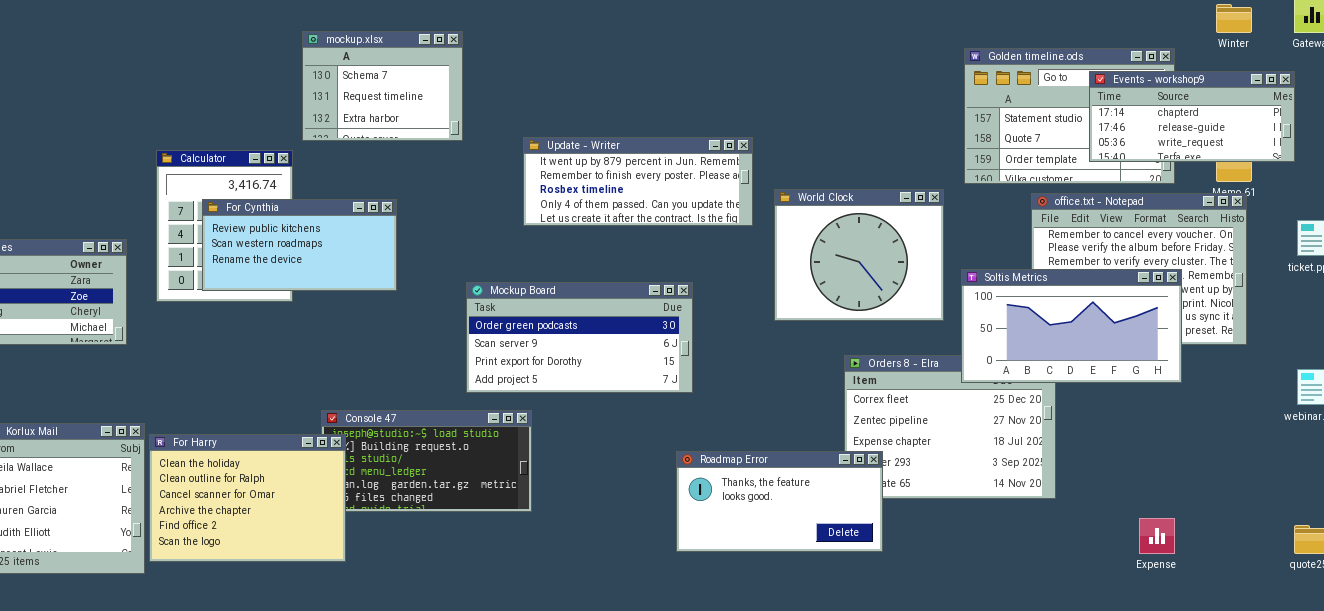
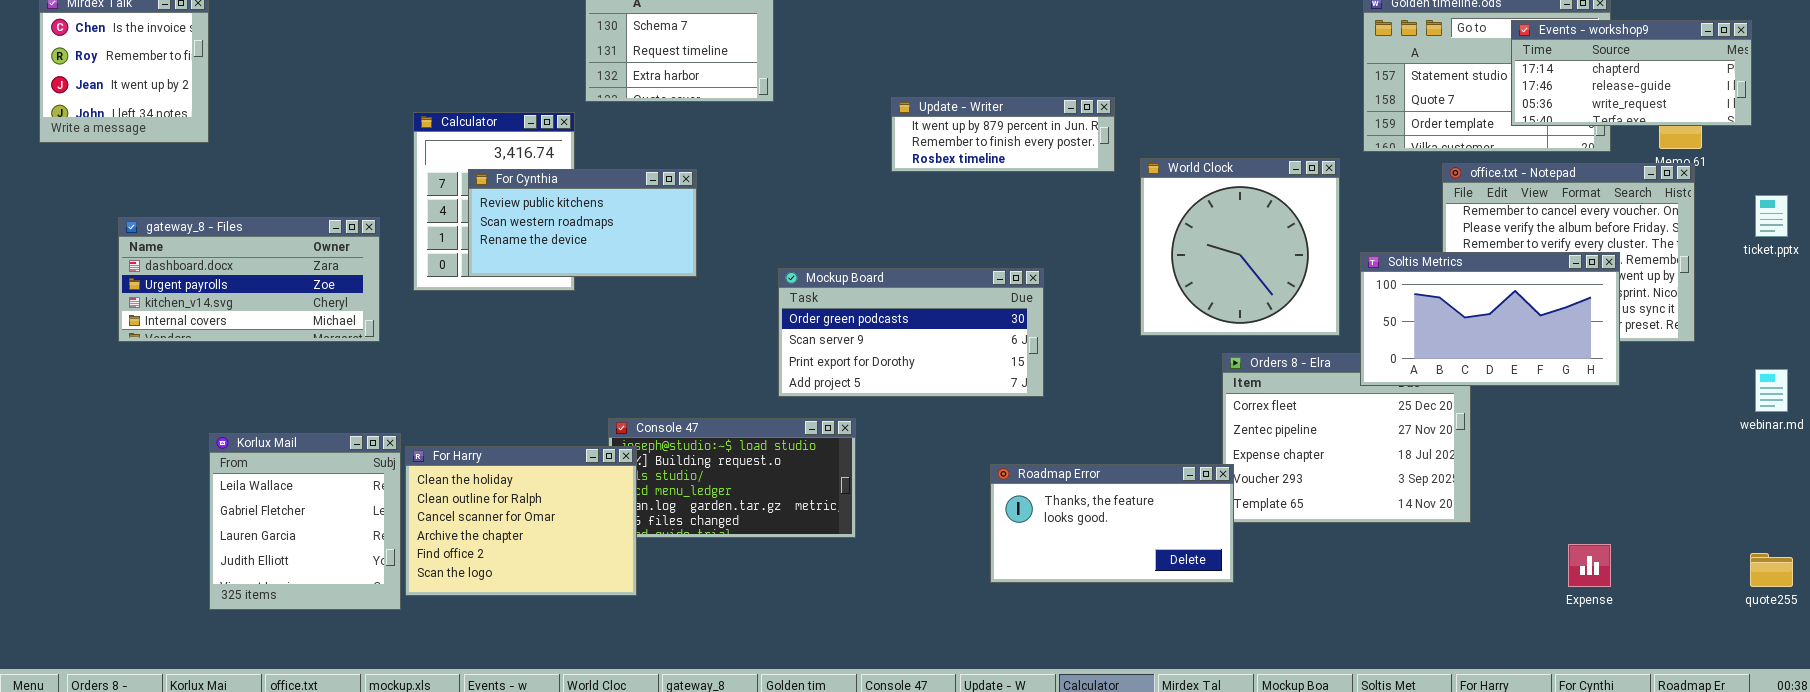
Update - Writer: [523,137,753,226] -> [891,97,1115,172], resized
World Clock: [774,189,944,321] -> [1140,158,1340,336], resized
Roadmap Error: [676,451,883,552] -> [990,464,1234,583], moved

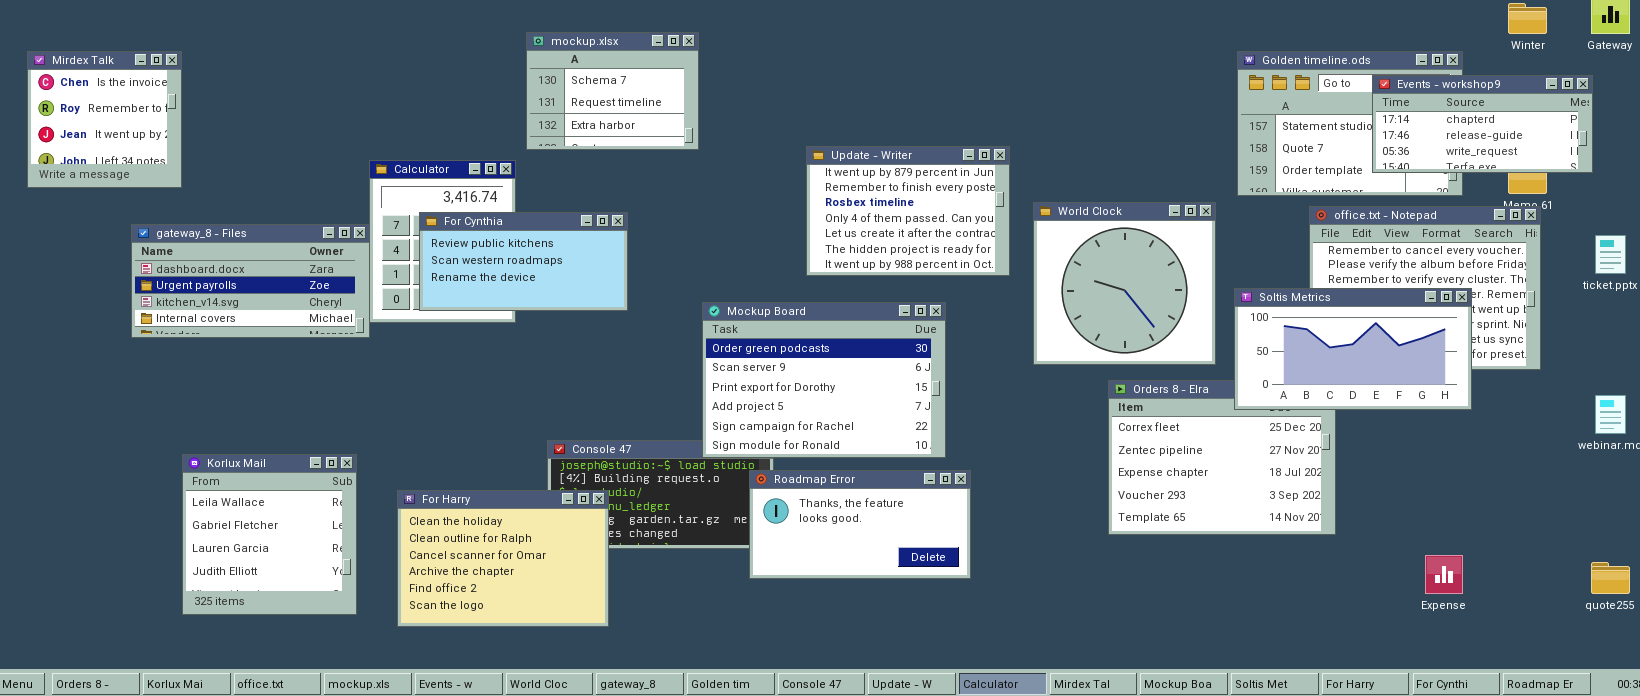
Update - Writer: [891,97,1115,172] -> [806,146,1010,276], resized
gateway_8 - Files: [118,217,380,342] -> [131,224,370,338], moved
Mockup Board: [778,268,1044,397] -> [702,302,946,458], resized
For Harry: [405,446,637,596] -> [397,490,609,627], moved
Roadmap Error: [990,464,1234,583] -> [749,470,971,579], moved

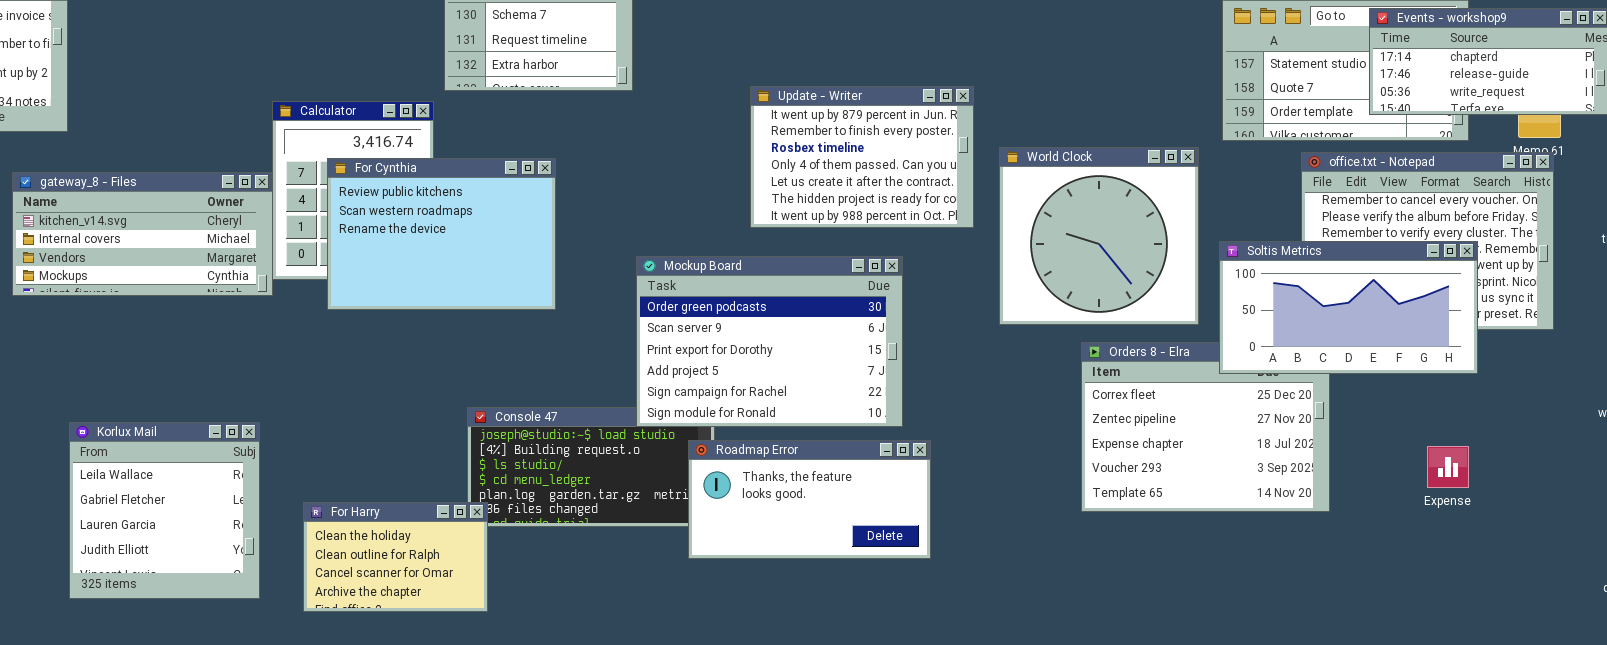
For Cynthia: [419,212,628,311] -> [327,158,556,310], resized
gateway_8 - Files: [131,224,370,338] -> [12,172,273,296], scrolled down 2 rows
For Harry: [397,490,609,627] -> [303,502,488,612], resized
Expense: [1425,555,1463,594] -> [1427,446,1469,488], moved

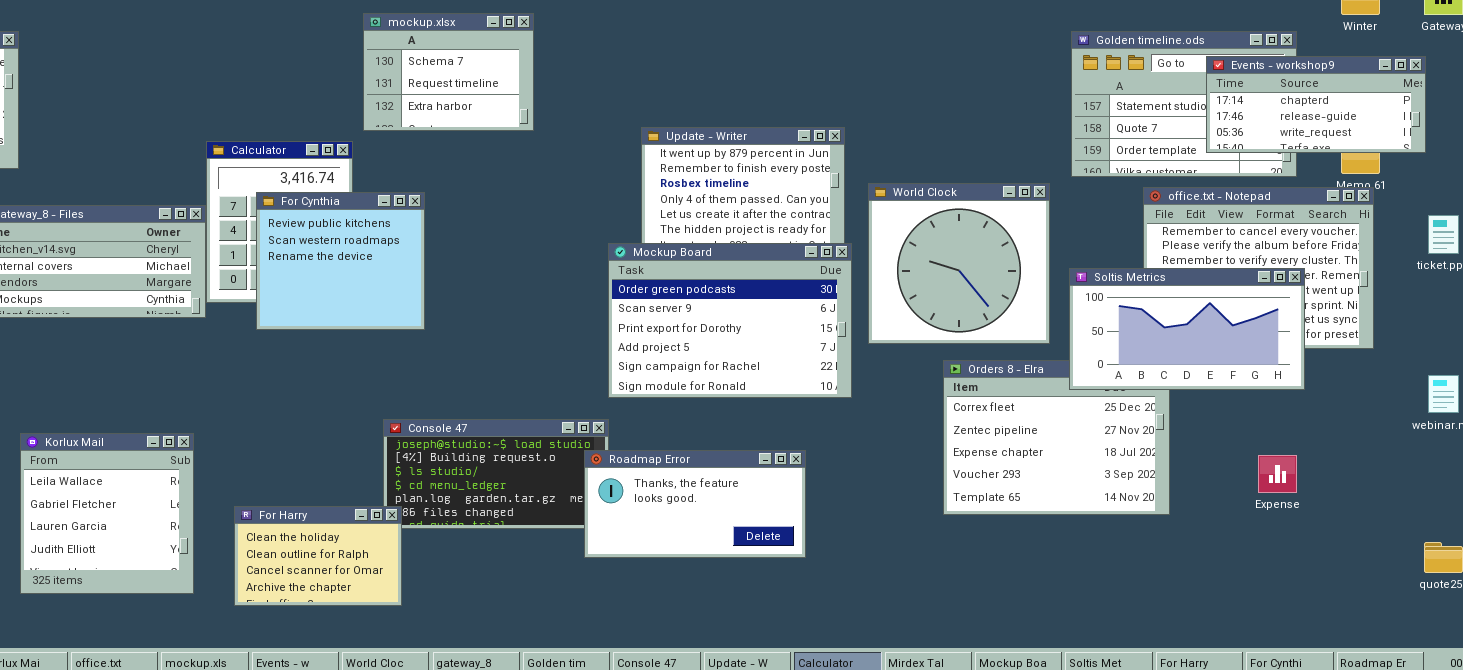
For Cynthia: [327,158,556,310] -> [256,192,425,330], resized
Mockup Board: [636,256,903,427] -> [608,243,852,398], moved

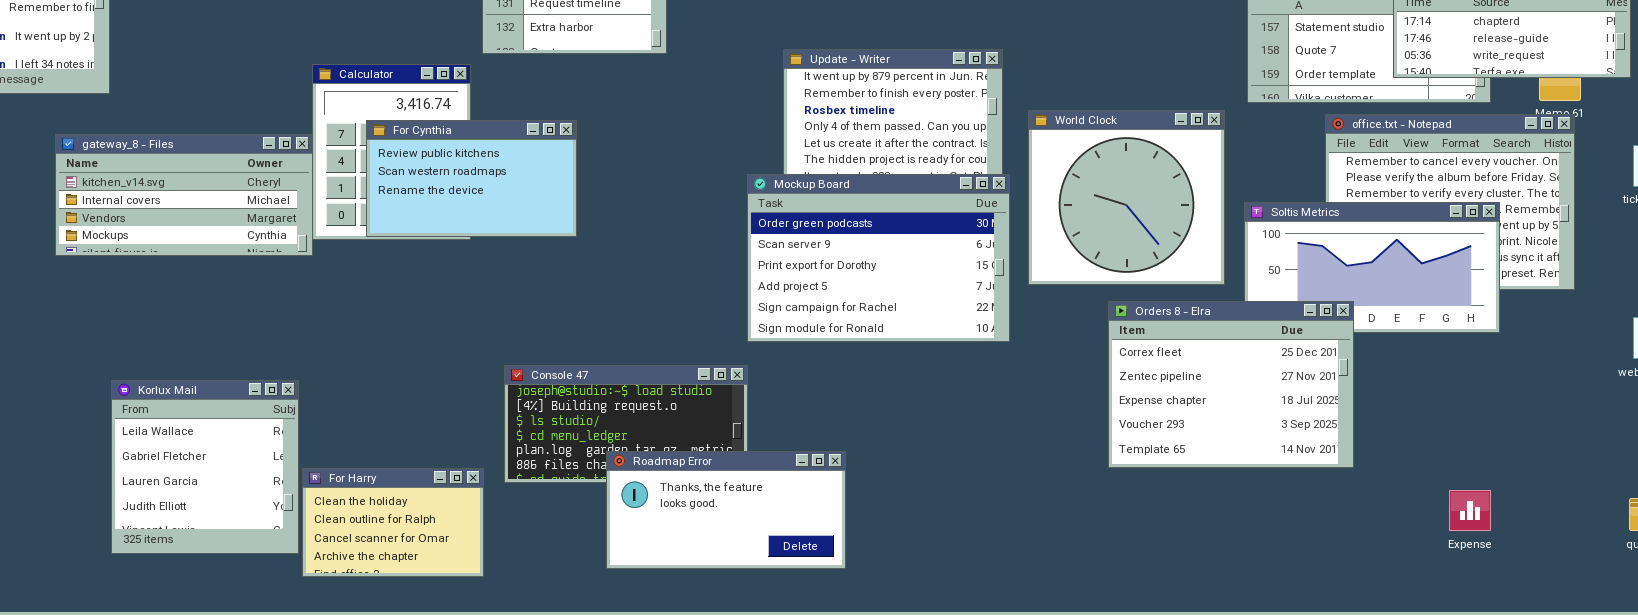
For Cynthia: [256,192,425,330] -> [366,120,577,237], resized
Orders 8 - Elra: [943,360,1170,515] -> [1108,301,1354,468], raised
Roadmap Error: [584,450,806,558] -> [606,451,846,569], moved
Expense: [1258,455,1297,493] -> [1449,490,1491,531], moved
For Harry: [234,506,402,606] -> [302,468,484,577], moved

